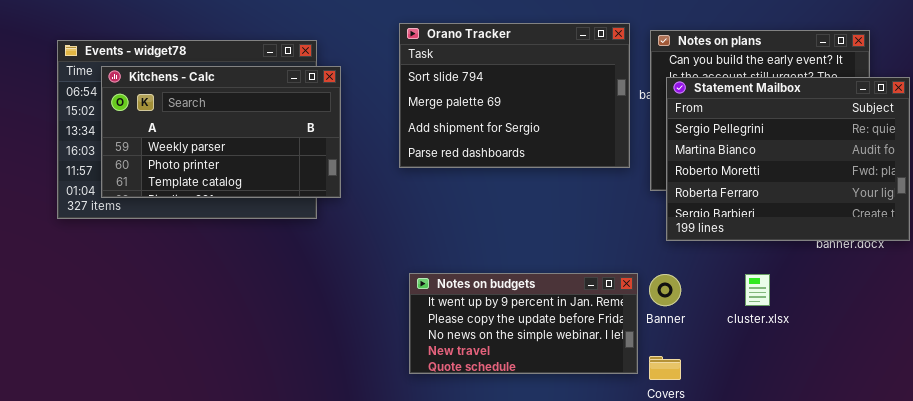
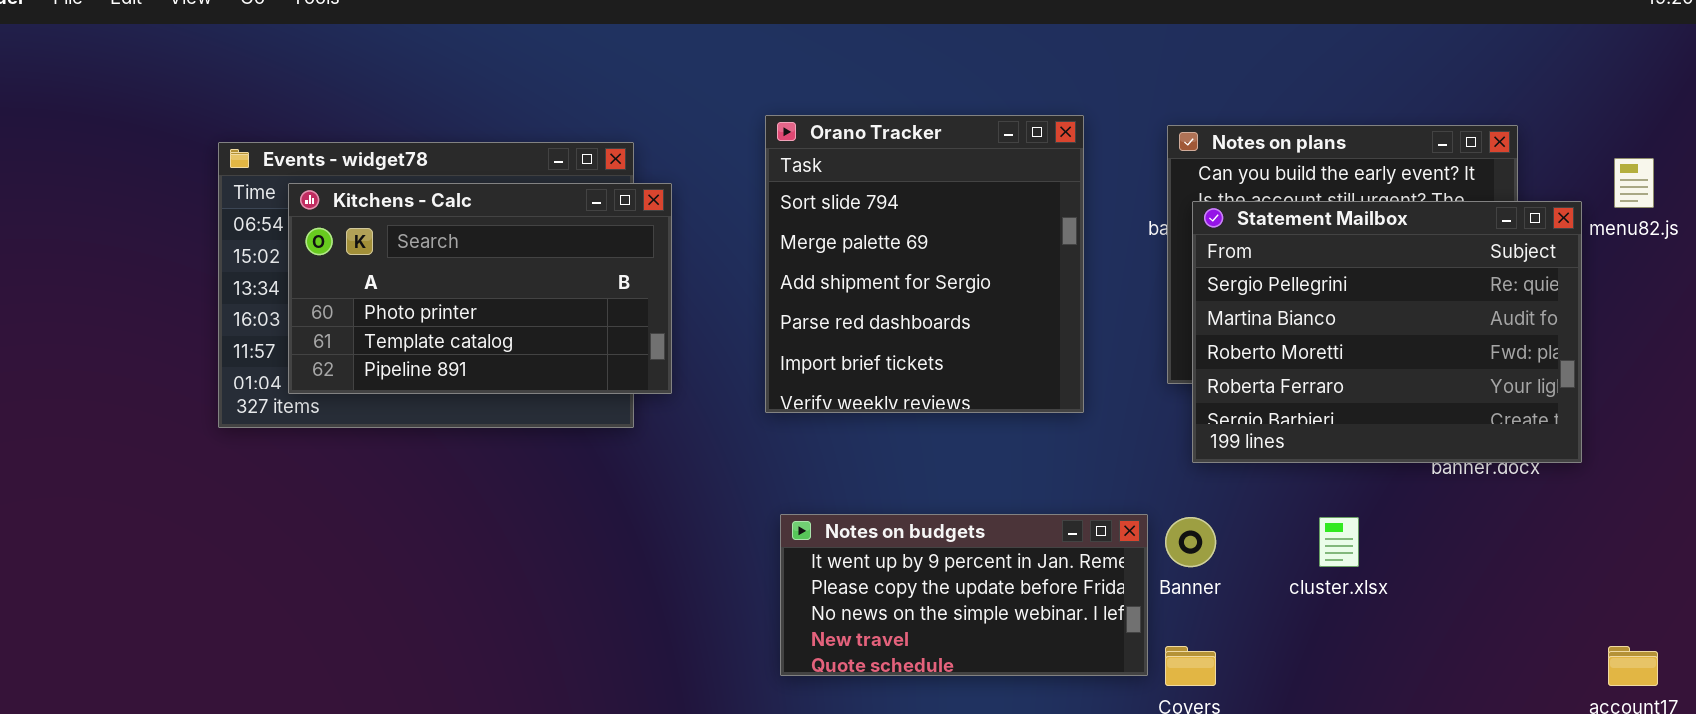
Orano Tracker: [399,23,630,168] -> [765,115,1084,413], resized
Kitchens - Calc: [101,66,341,198] -> [288,183,672,394], scrolled down 1 row

